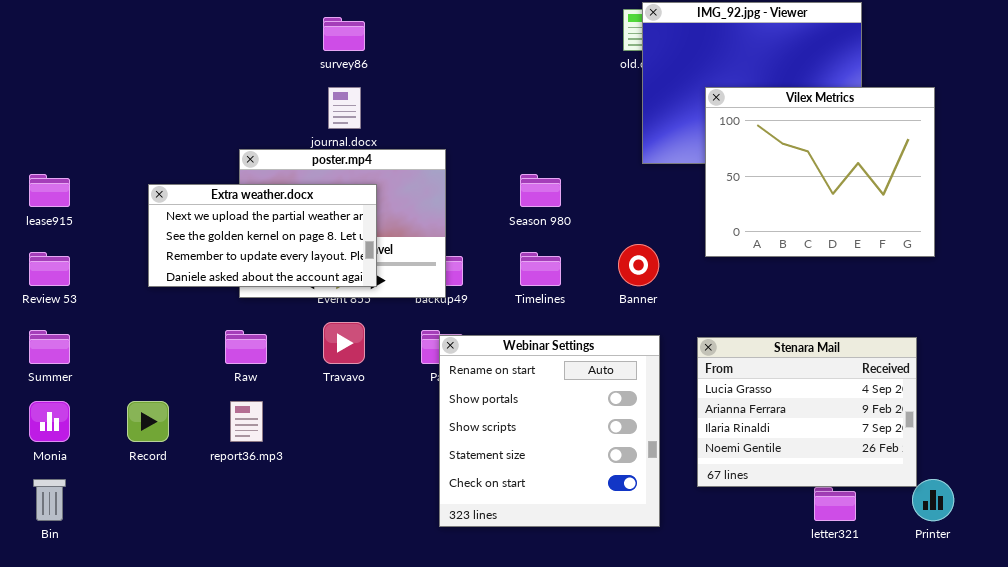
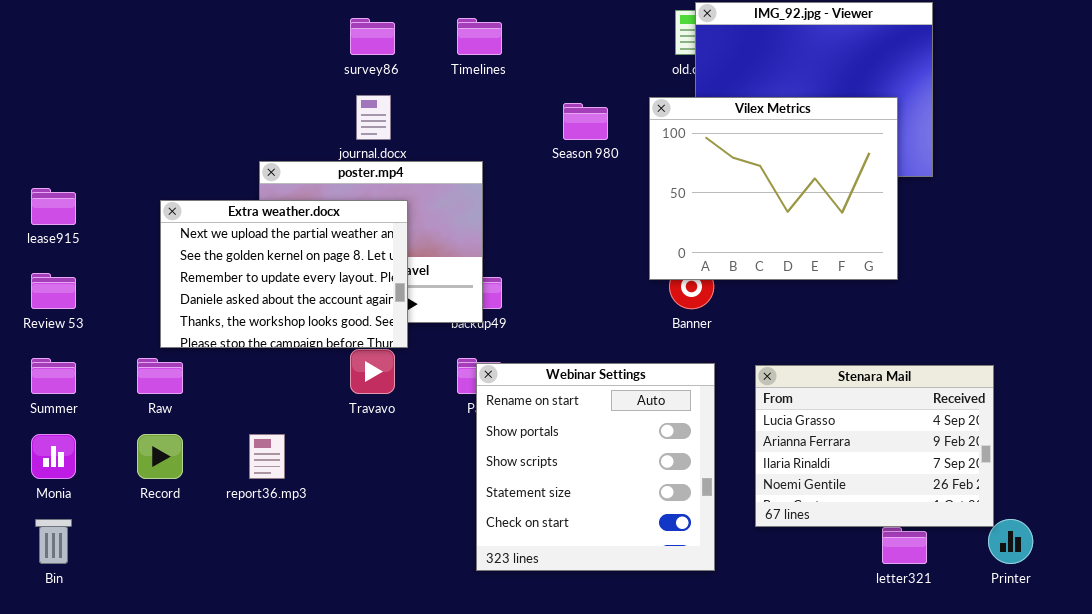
Vilex Metrics: [705,87,935,257] -> [649,97,898,280], moved
Season 980: [520,174,561,207] -> [563,103,608,140], moved
Extra weather.docx: [148,184,377,287] -> [160,200,408,348], resized
Timelines: [520,252,561,286] -> [457,18,502,55], moved
Raw: [225,330,267,364] -> [137,358,183,394], moved

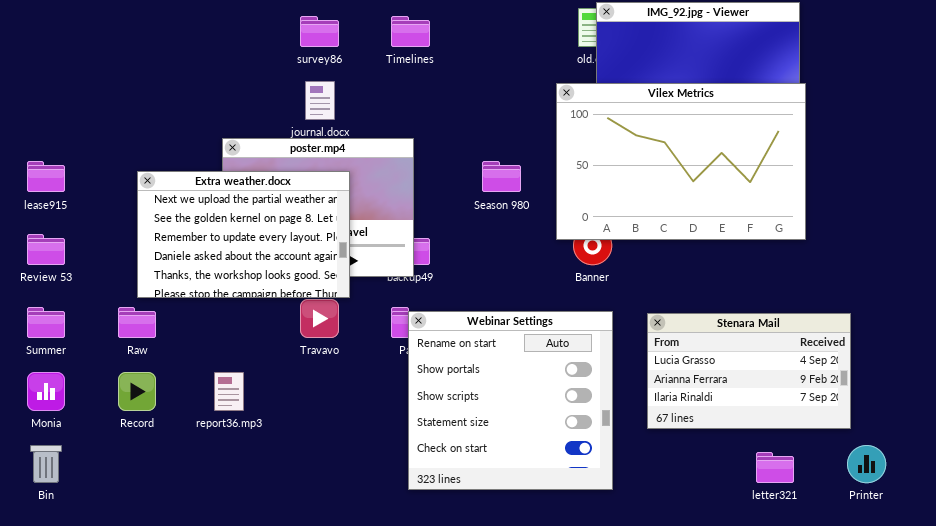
Vilex Metrics: [649,97,898,280] -> [556,83,806,240], resized
Season 980: [563,103,608,140] -> [482,161,521,192], moved
Stenara Mail: [755,365,994,527] -> [647,313,851,429], resized

